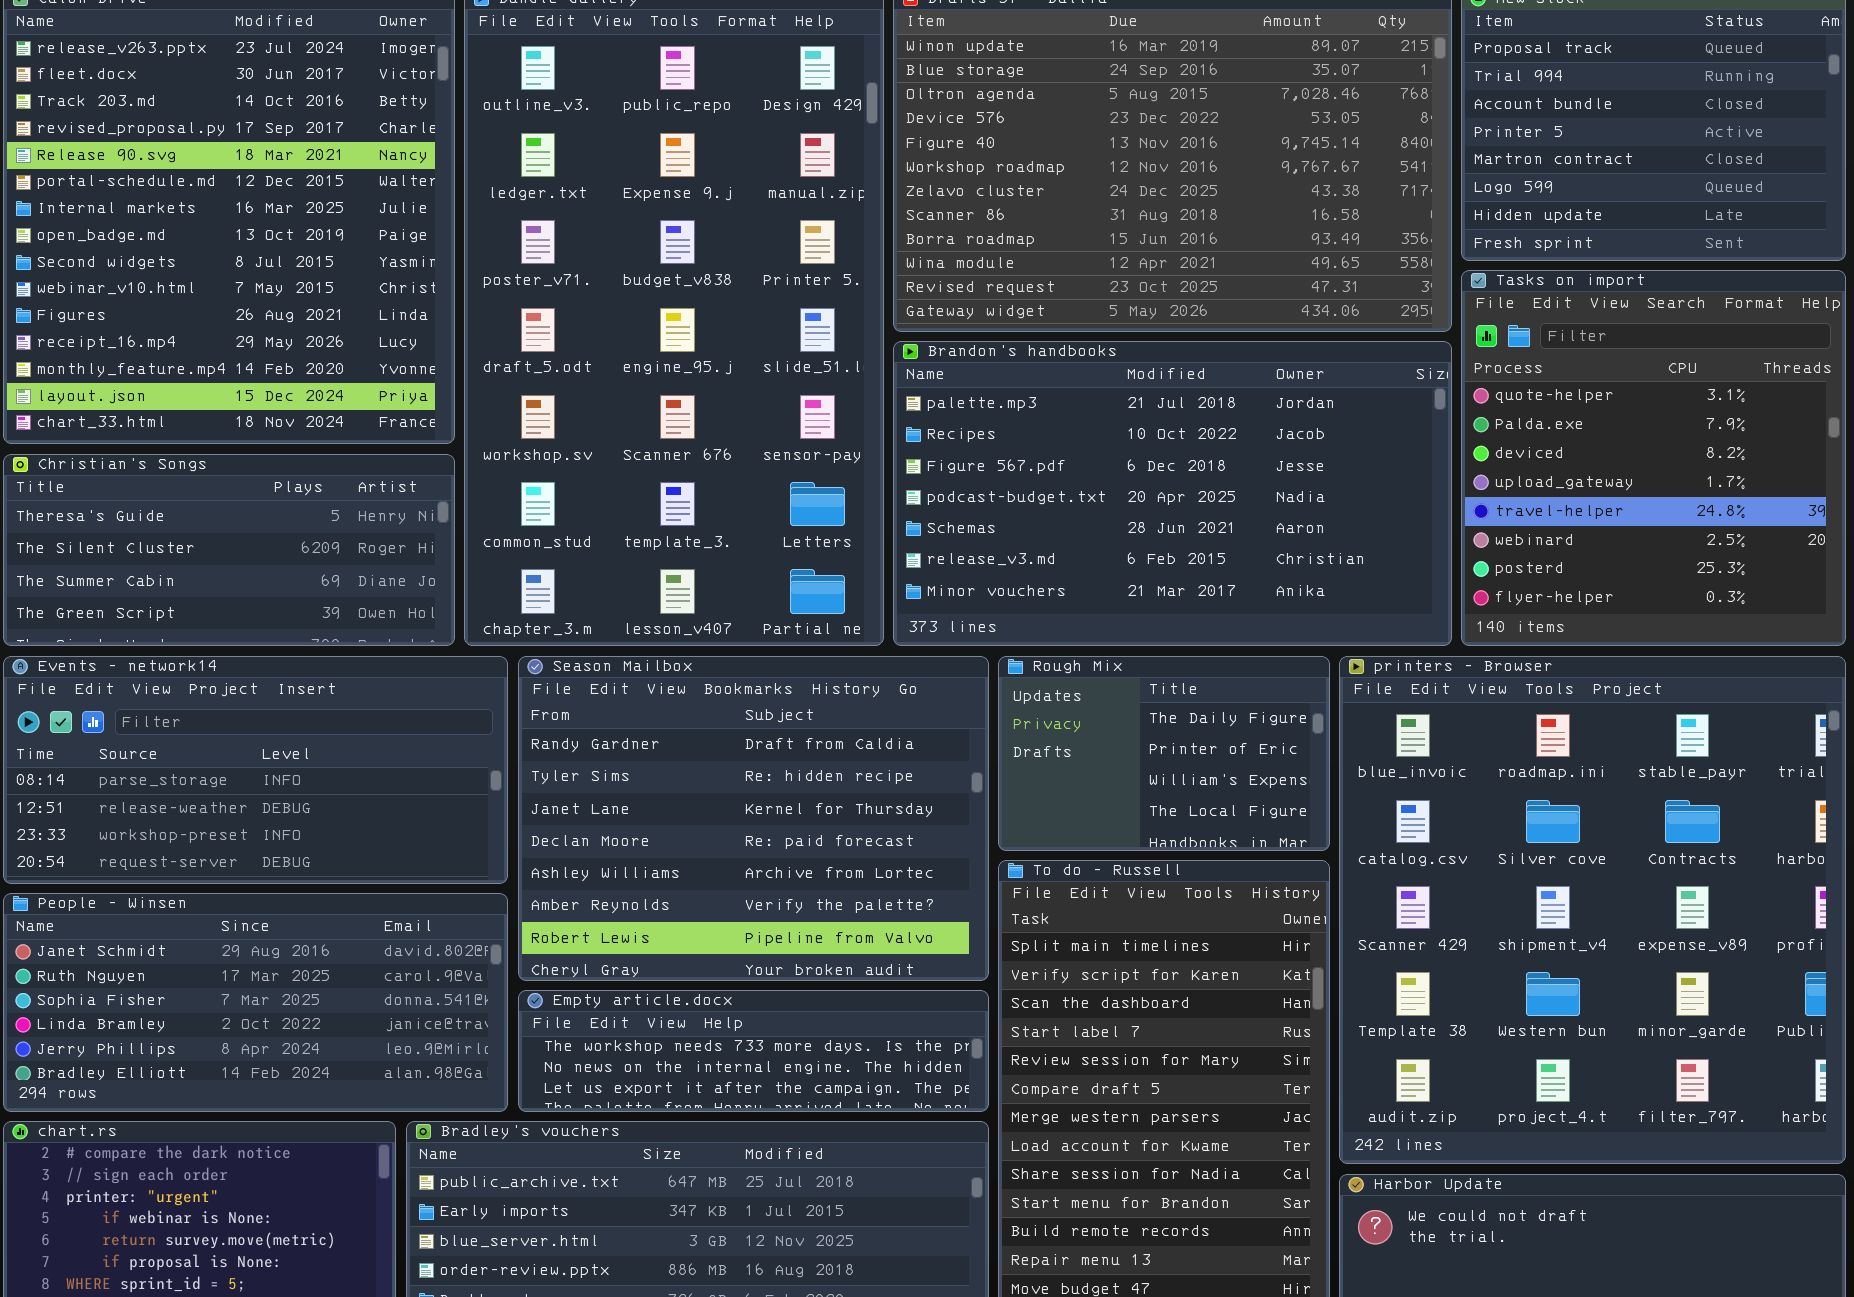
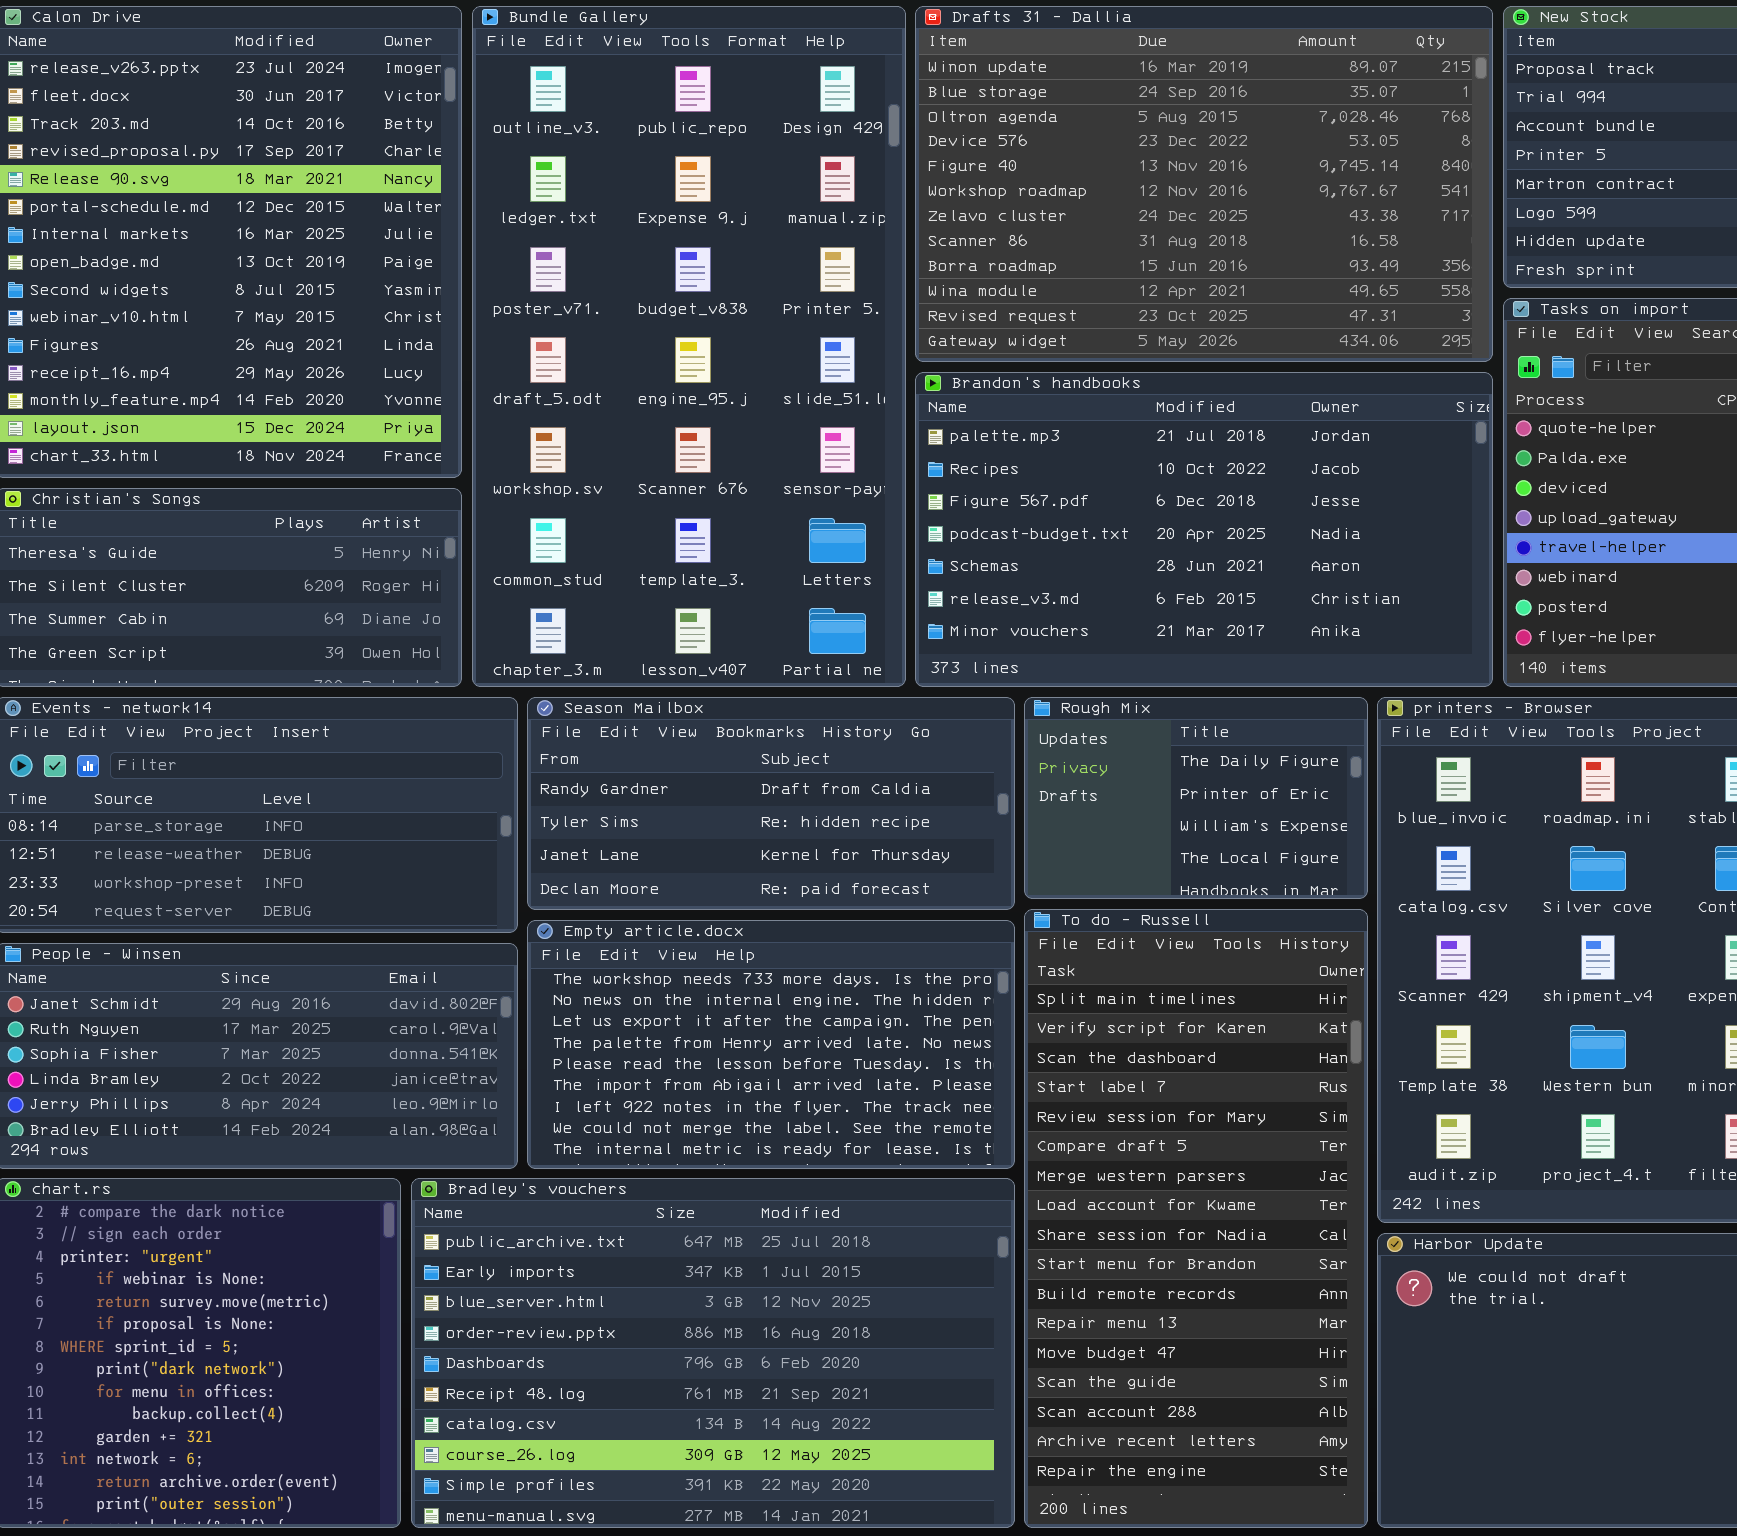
Season Mailbox: [518,656,989,981] -> [527,697,1015,910], resized
Empty article.docx: [518,990,989,1112] -> [527,920,1015,1169], resized

